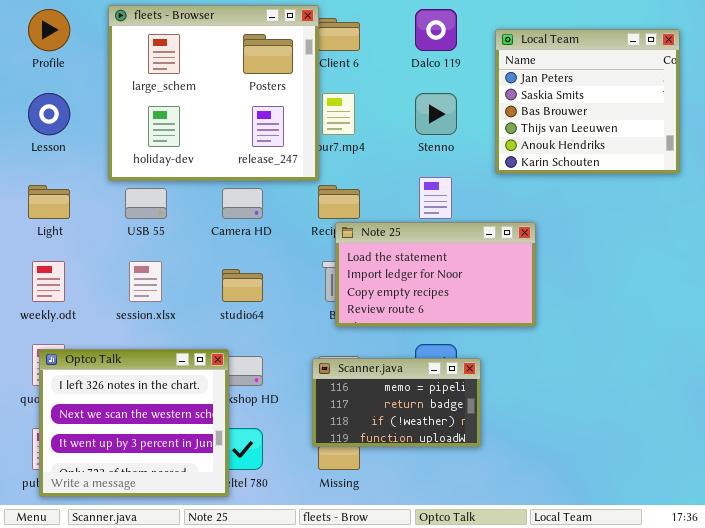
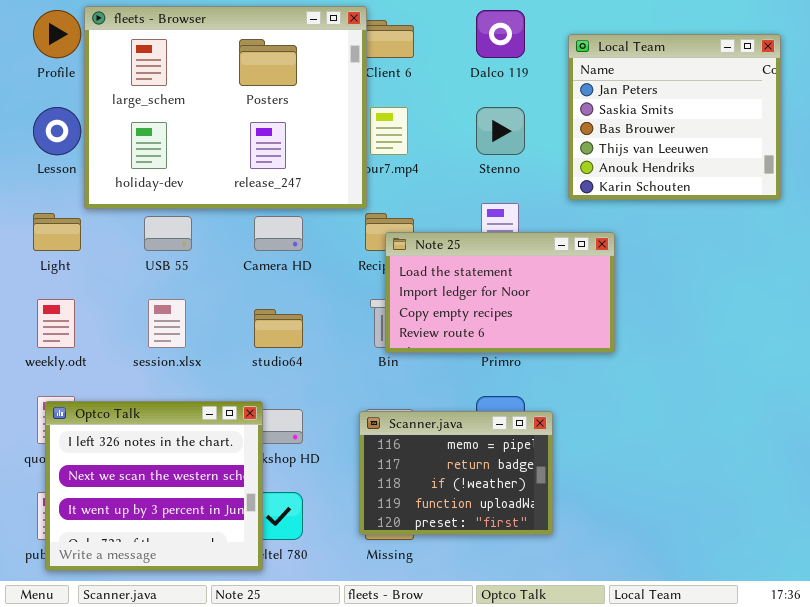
fleets - Browser: [108,5,319,181] -> [84,6,367,209], resized
Note 25: [335,222,536,327] -> [385,232,615,353], moved
Scanner.java: [312,358,481,447] -> [359,411,553,535], resized

